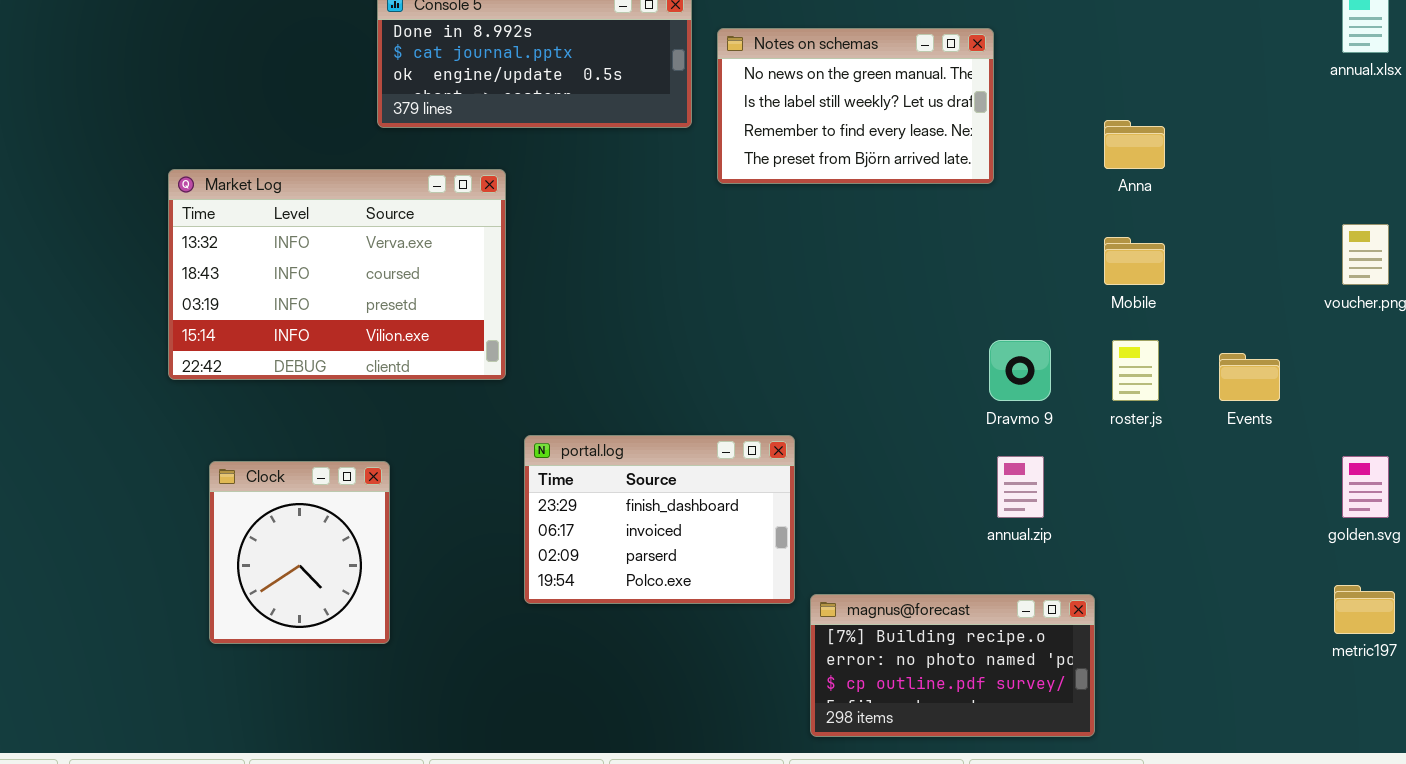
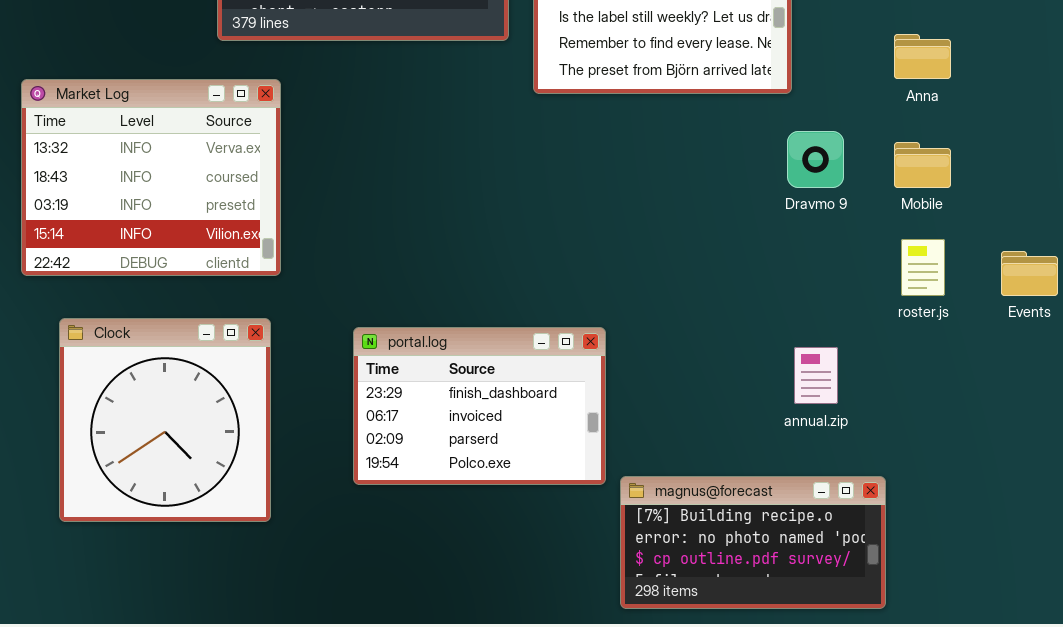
Market Log: [168,169,506,380] -> [21,79,281,276], resized
Dravmo 9: [989,340,1051,401] -> [787,131,844,188], moved
Clock: [209,461,390,644] -> [59,318,271,522], resized

